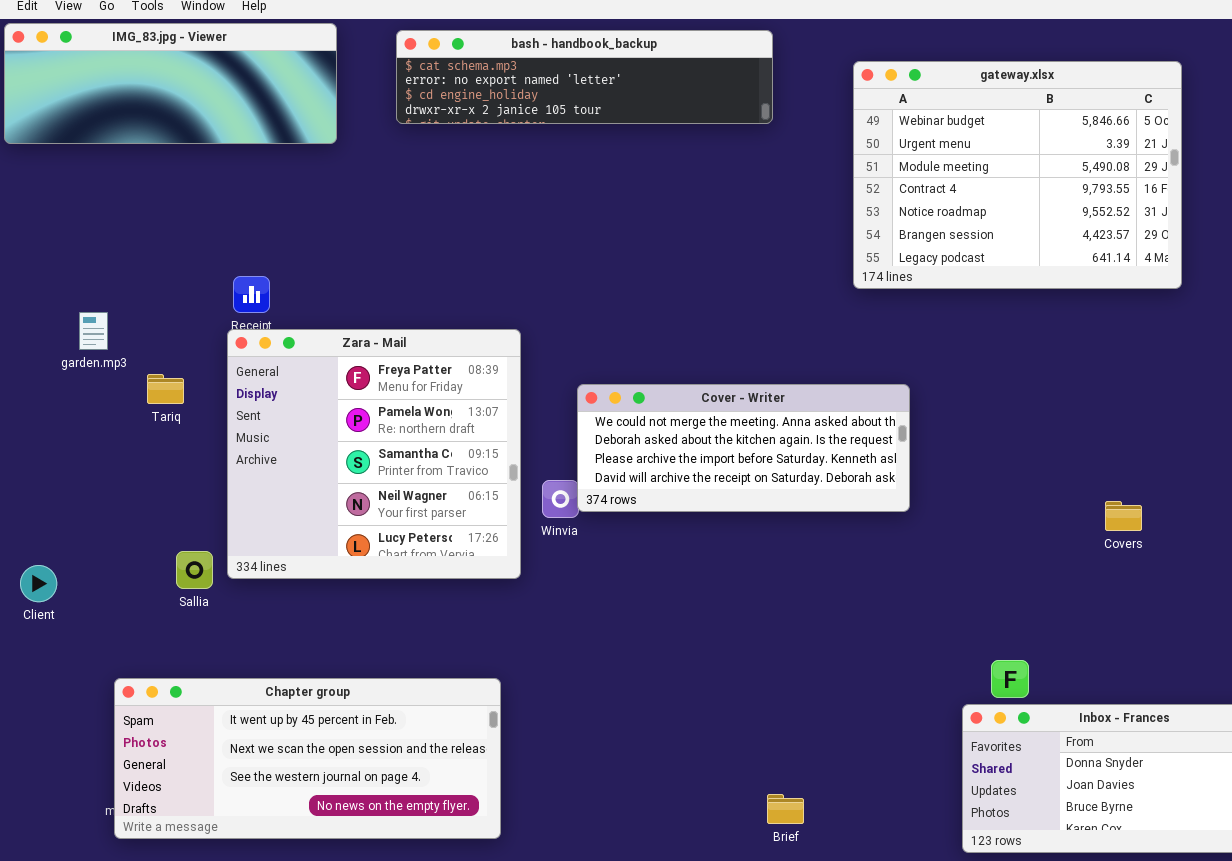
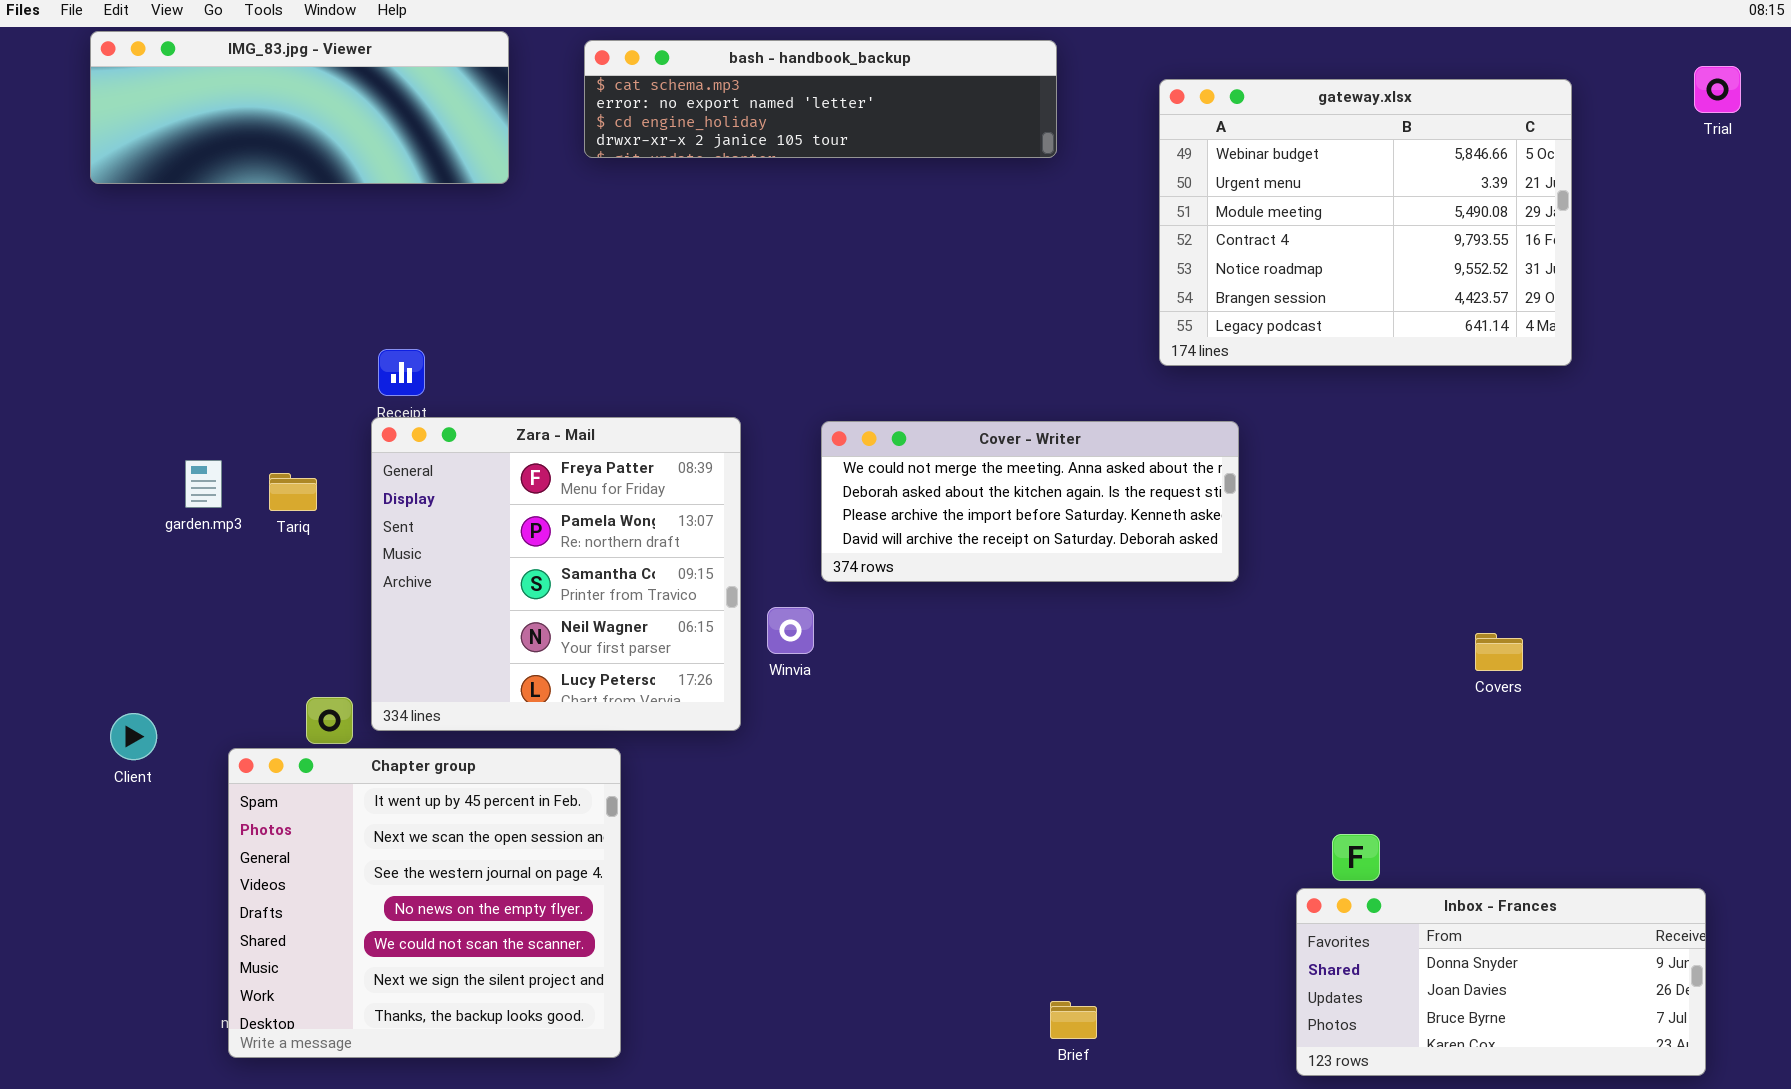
garden.mp3: [79,312,108,350] -> [185,460,222,508], moved
Cover - Writer: [577,384,910,512] -> [821,421,1239,582], moved
Chapter group: [114,678,501,839] -> [228,748,621,1058], resized

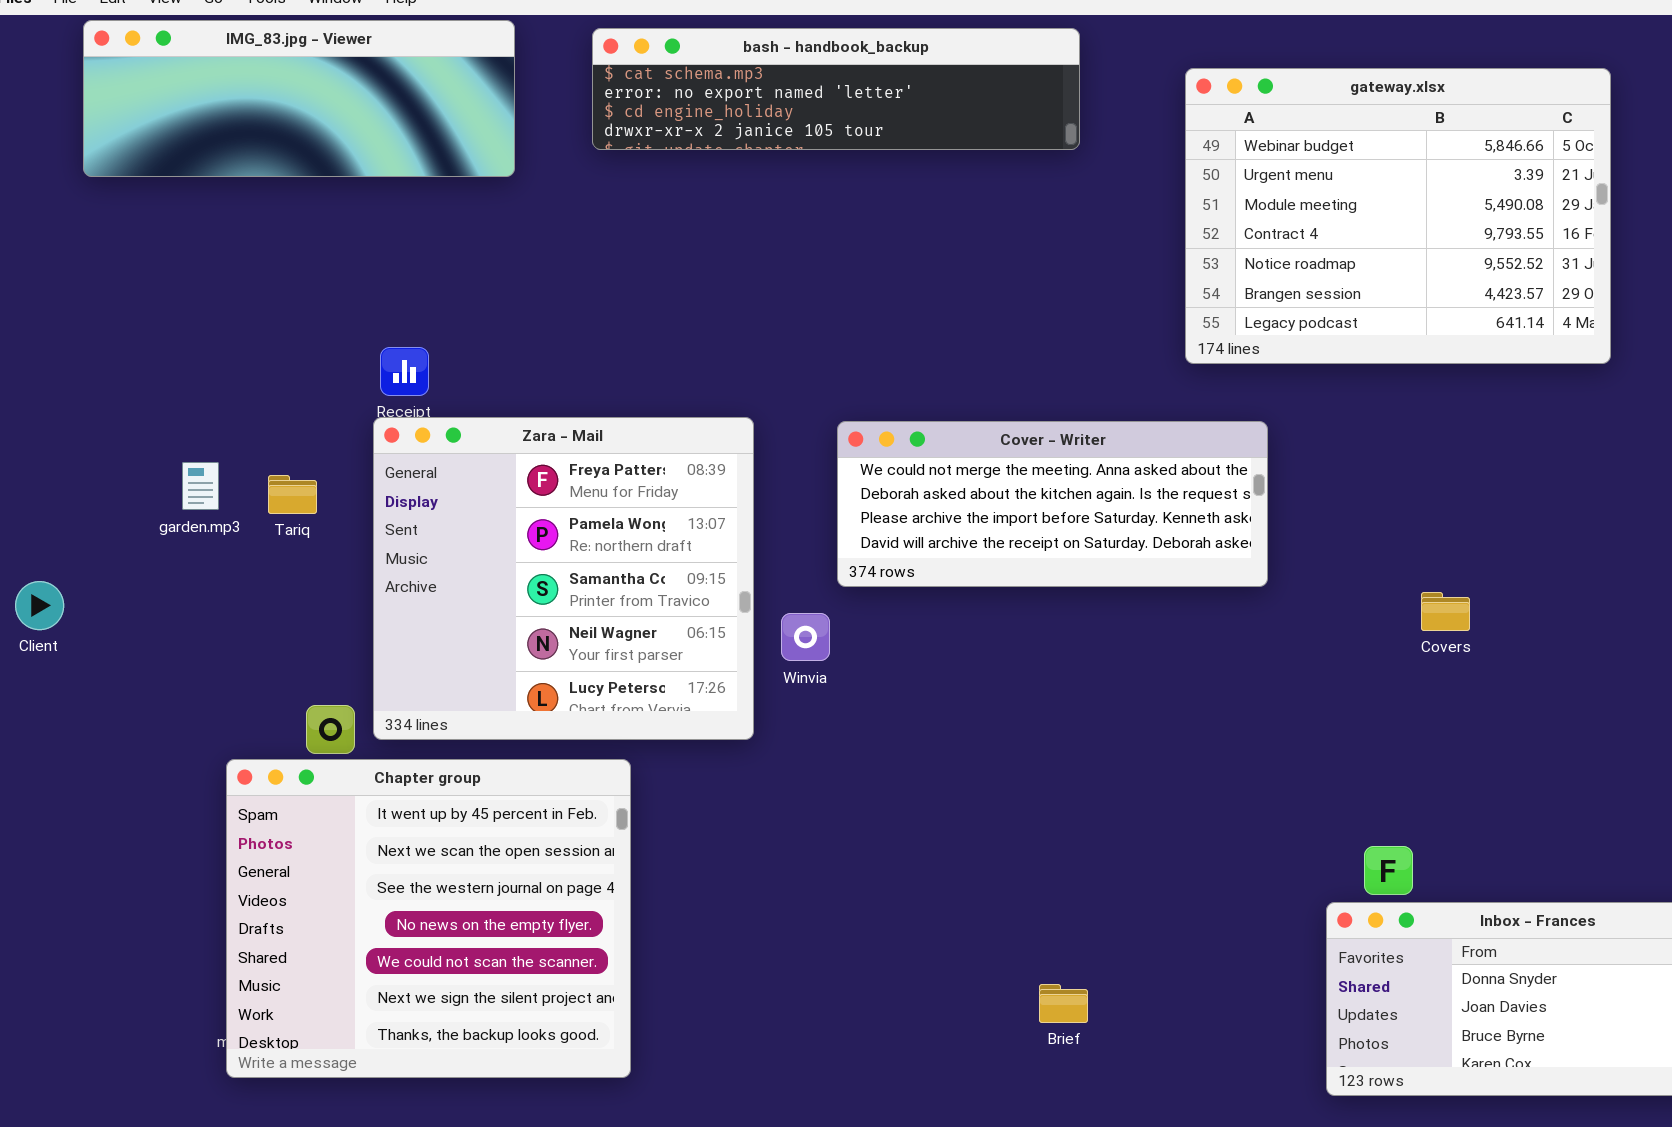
Covers: [1475,633,1523,671] -> [1421,592,1470,631], moved
Client: [110,713,157,760] -> [15,581,64,630], moved
Brief: [1050,1001,1097,1039] -> [1039,984,1088,1023], moved

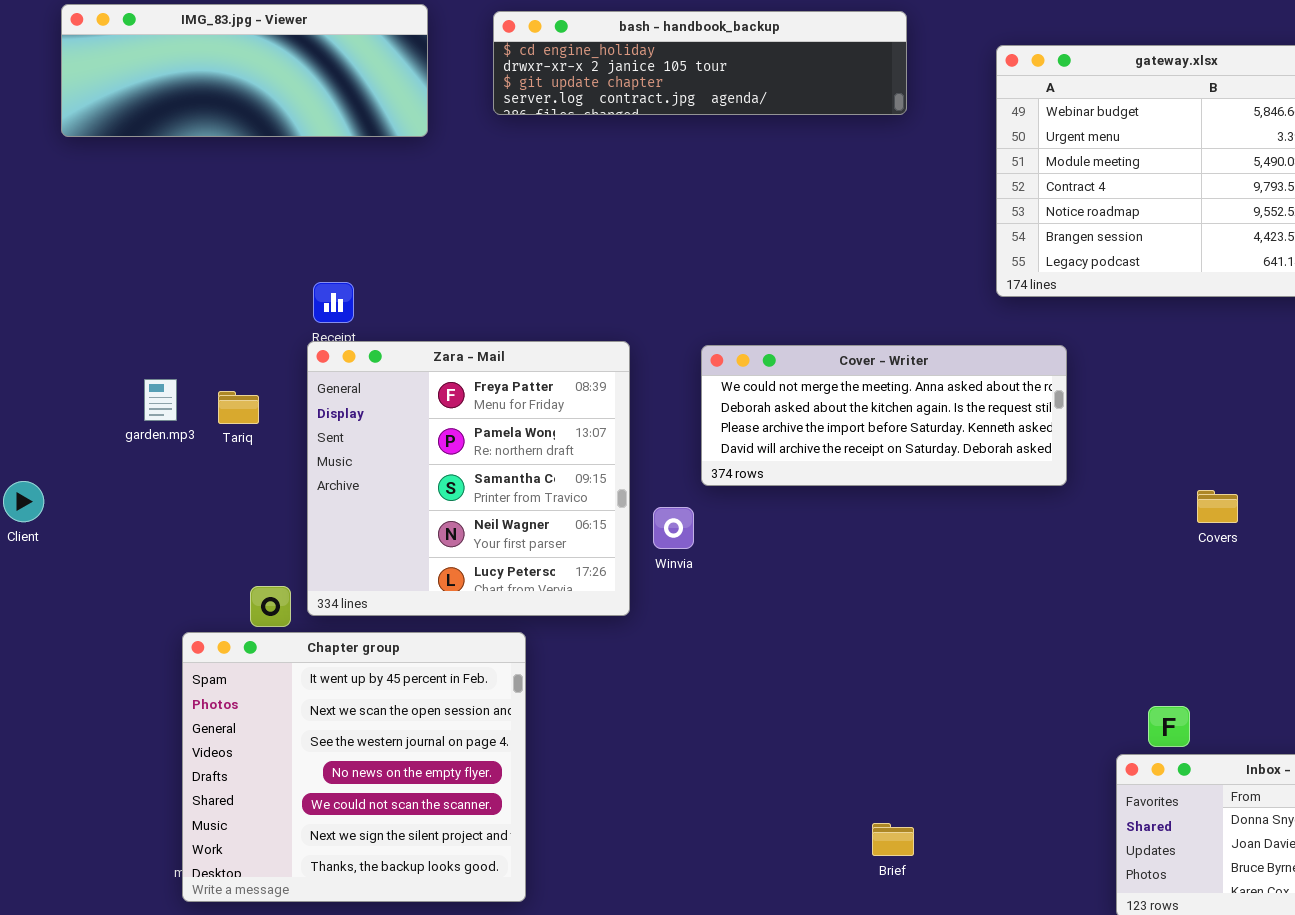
bash - handbook_backup: [592,28,1080,150] -> [493,11,907,115], scrolled down 2 rows

